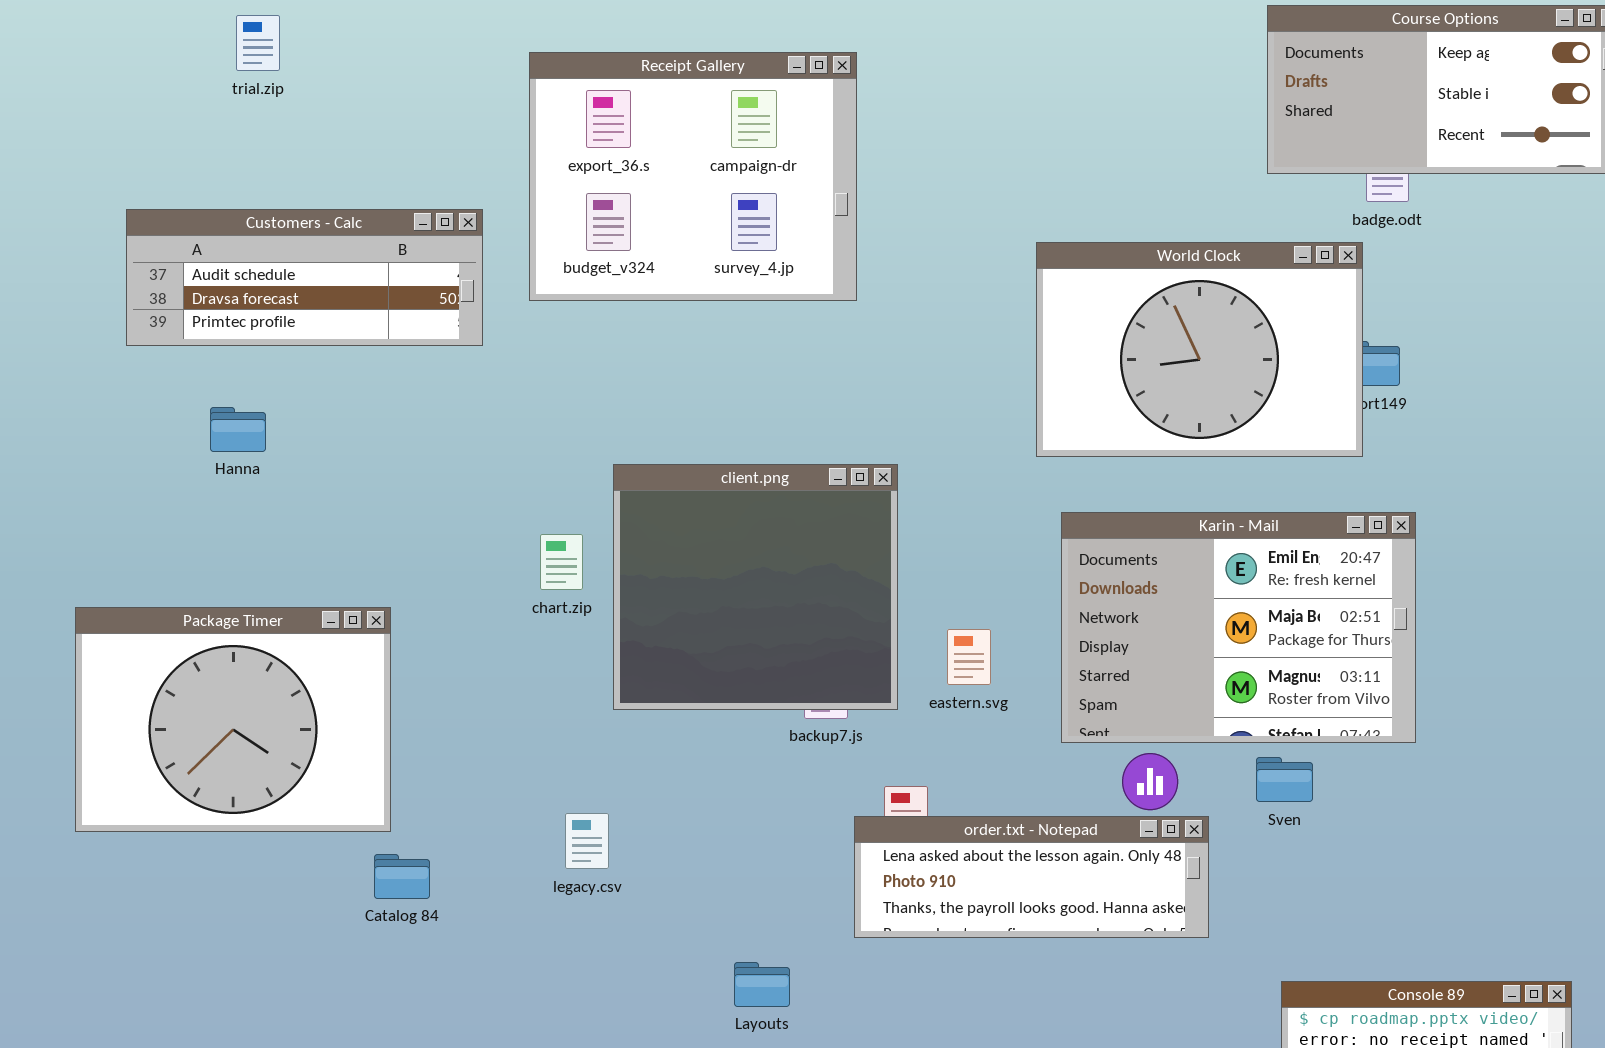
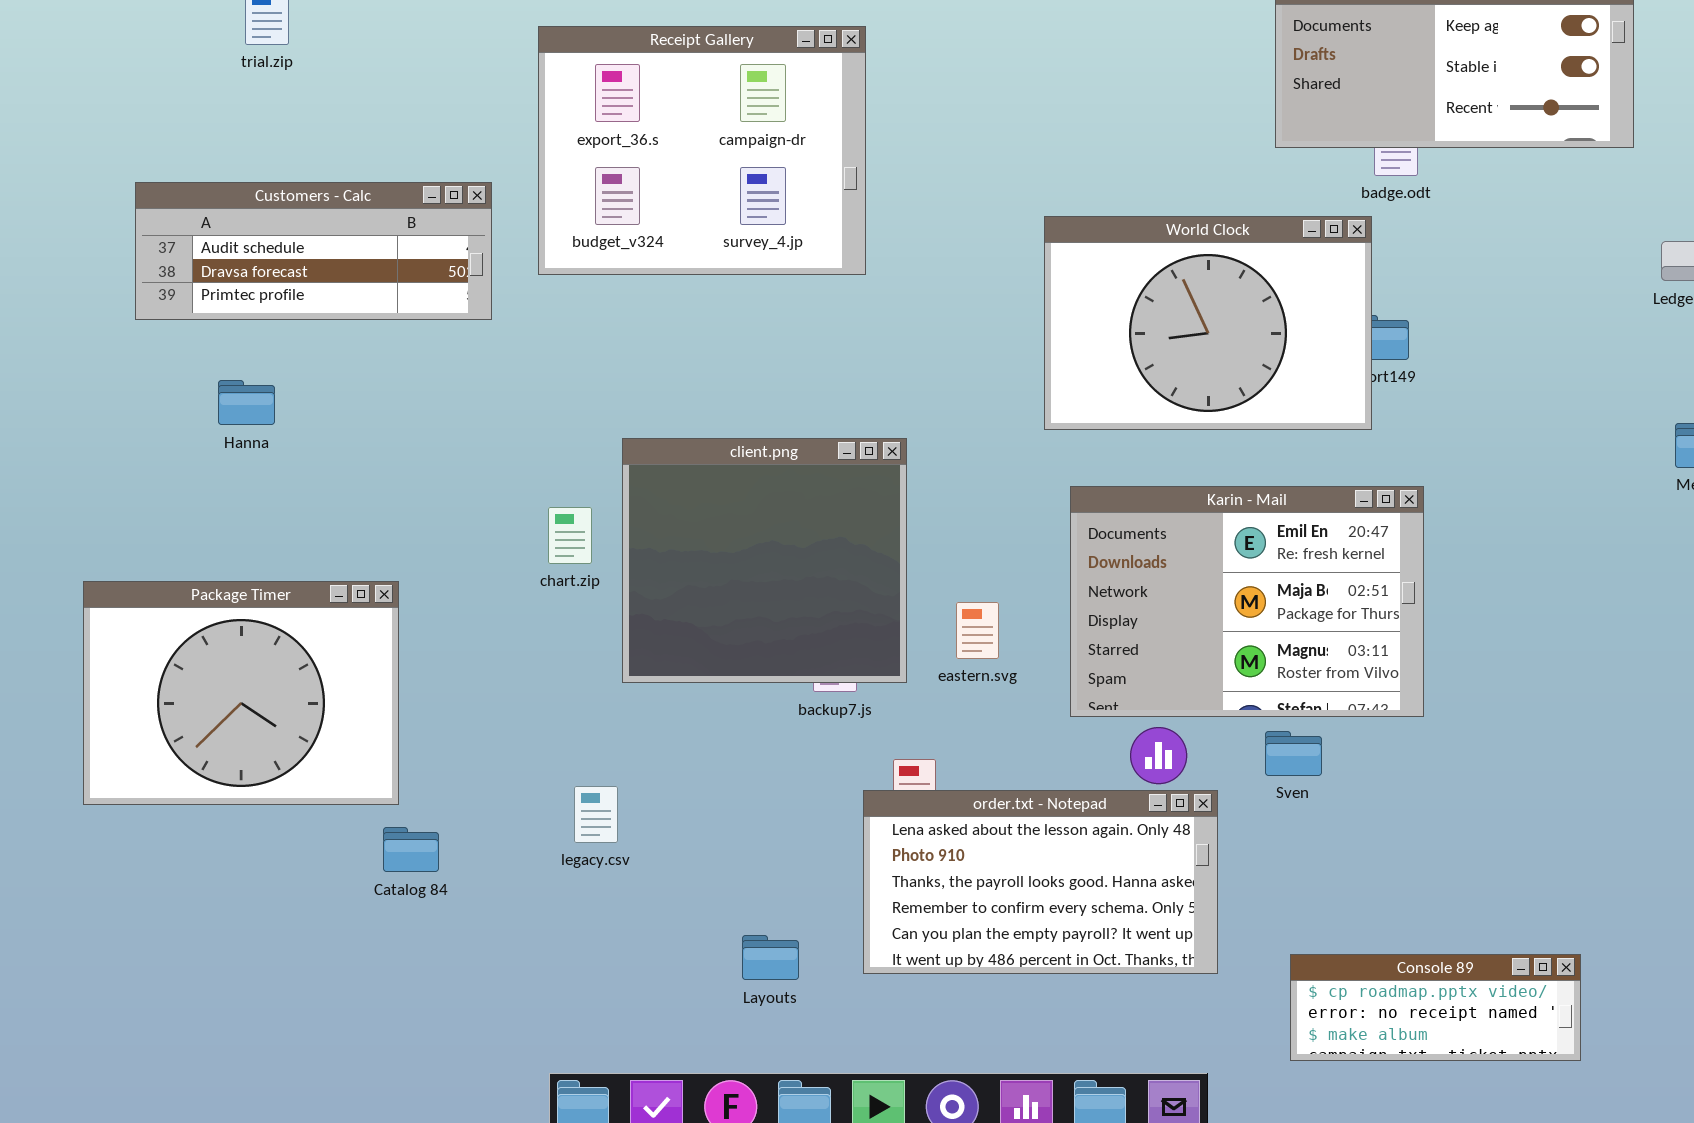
order.txt - Notepad: [854,816,1209,938] -> [863,790,1218,974], resized

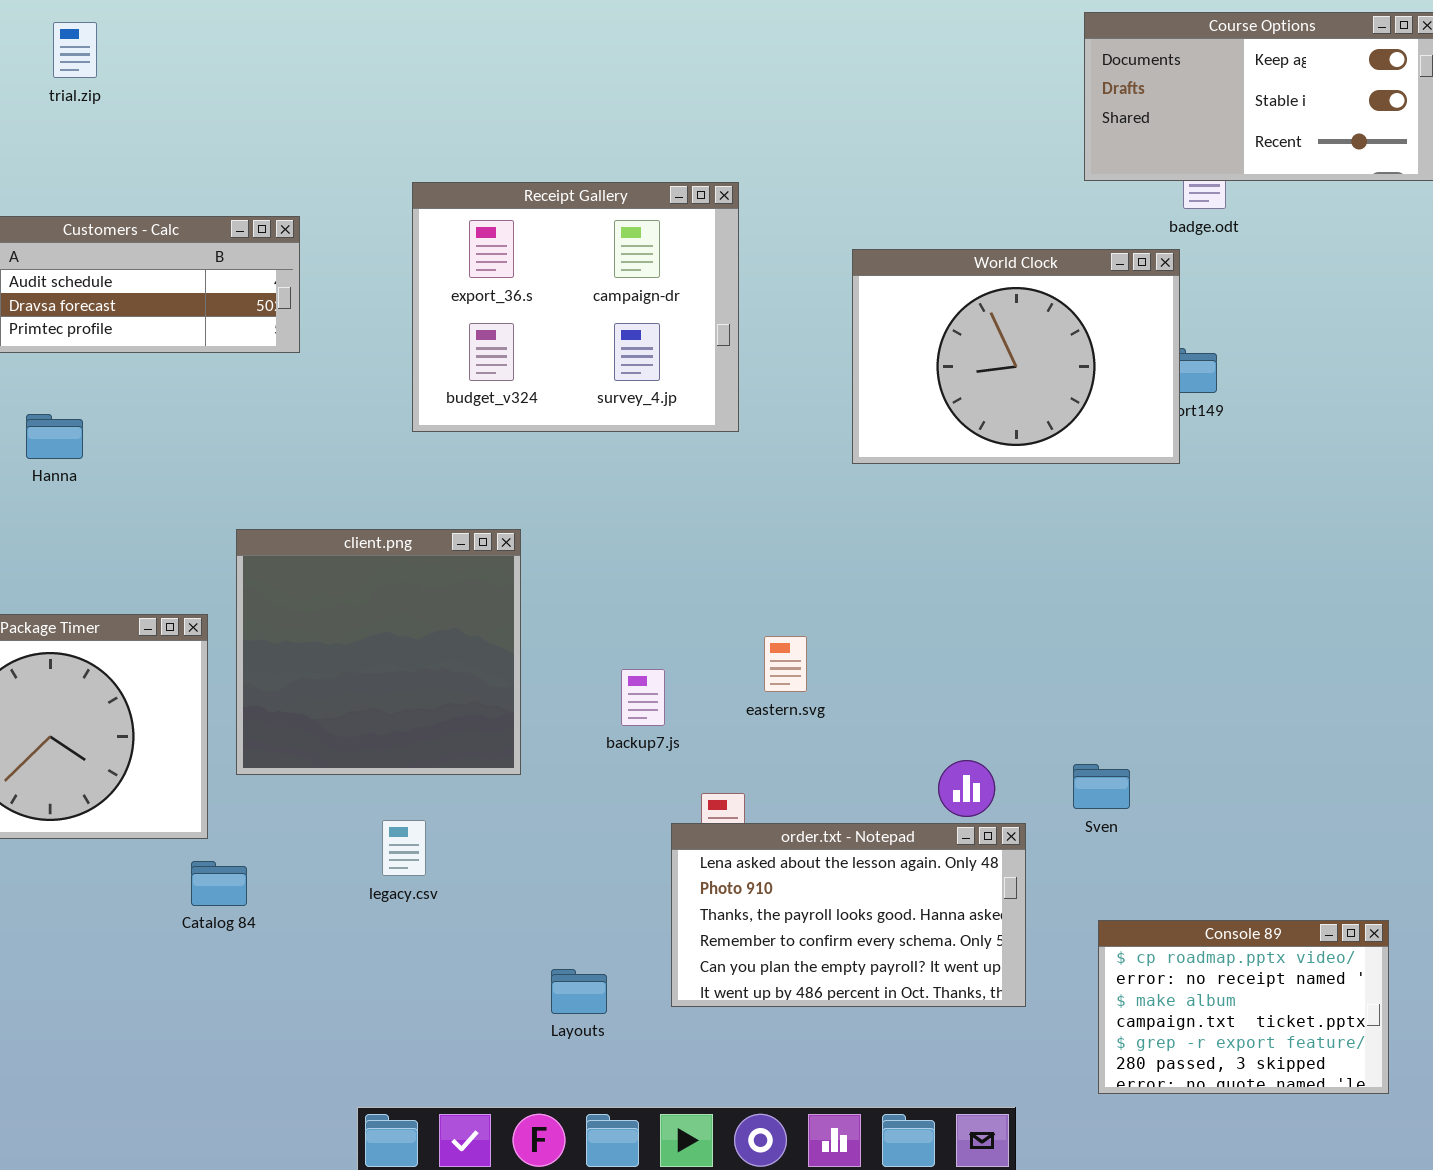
Receipt Gallery: [538,26,866,275] -> [412,182,739,432], moved
client.png: [622,438,907,683] -> [236,529,521,775], moved
Karin - Mail: [1070,486,1424,717] -> none, closed
Console 89: [1290,954,1581,1061] -> [1098,920,1389,1094], resized

